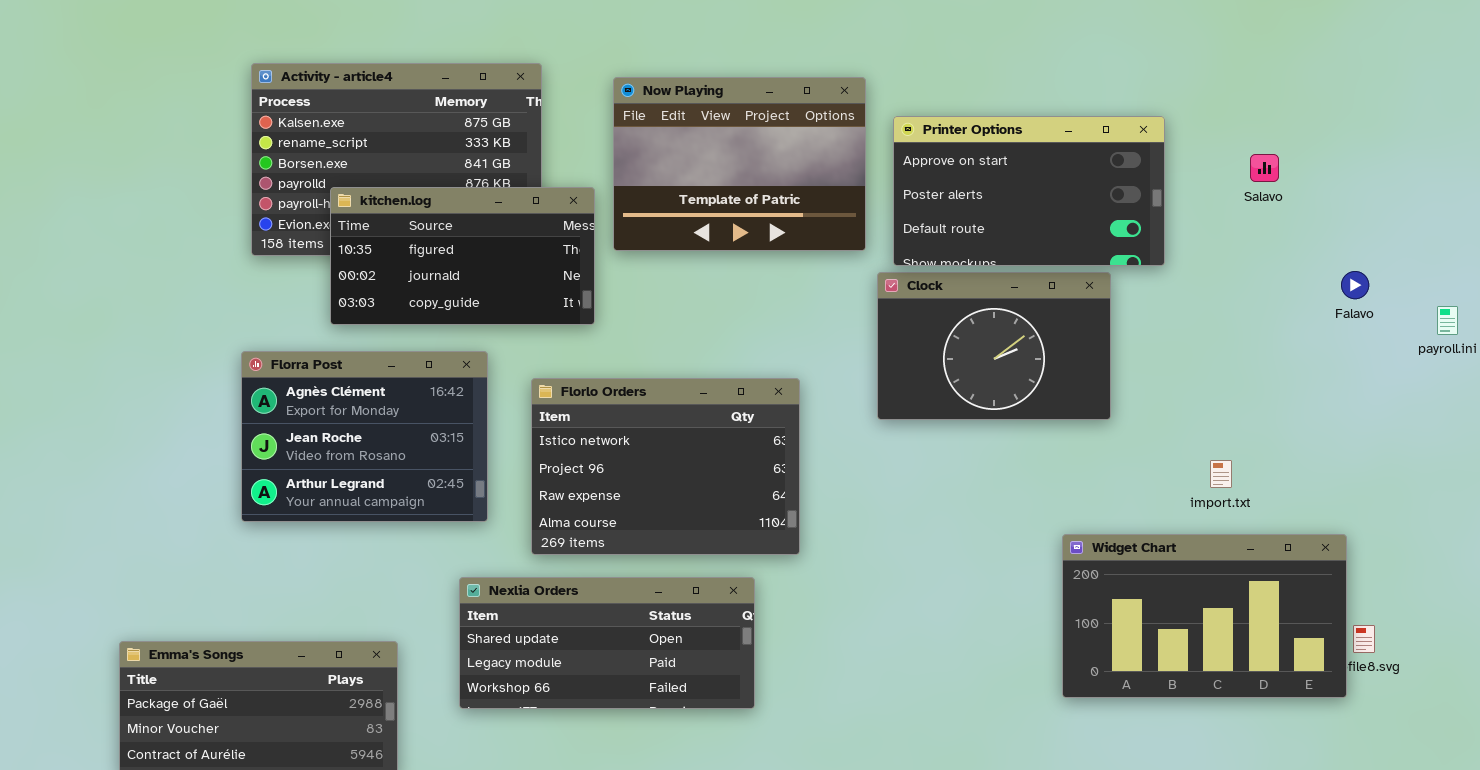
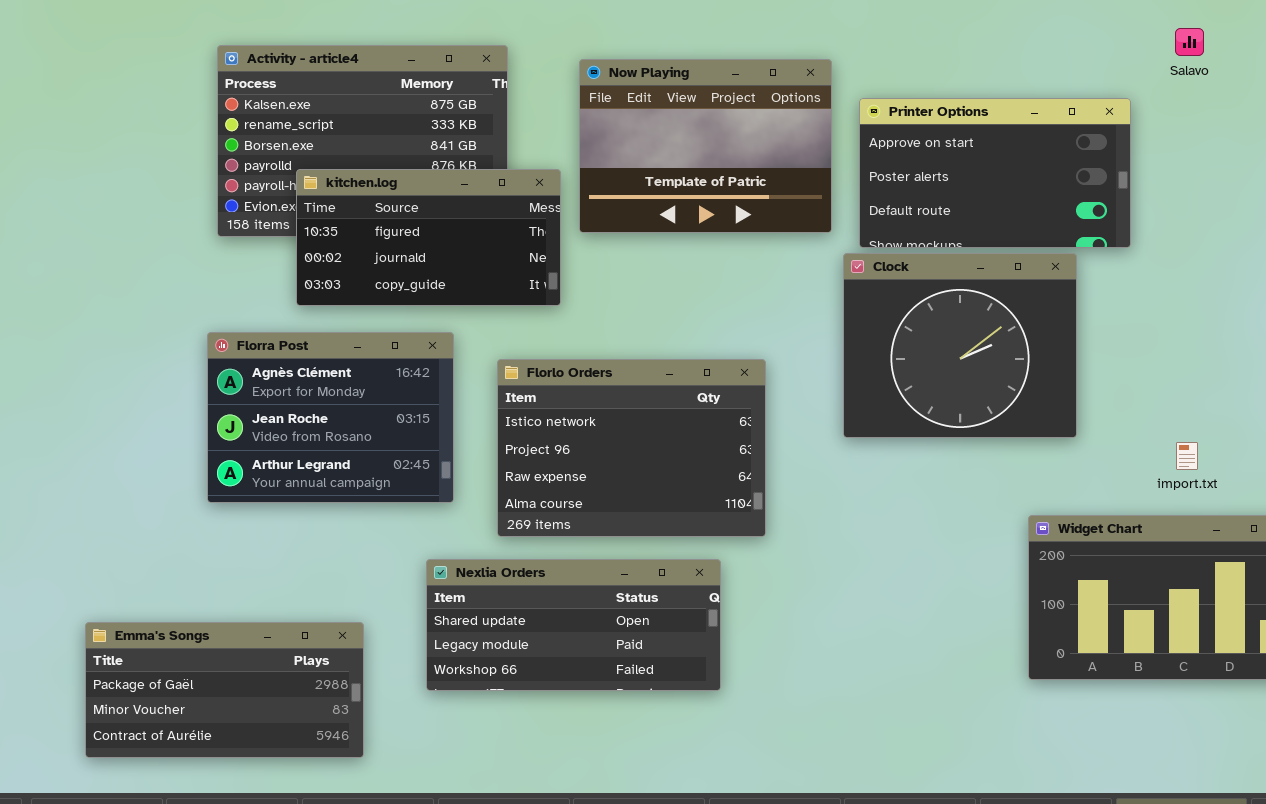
Salavo: [1250,154,1279,182] -> [1175,28,1204,56], moved
Clock: [877,272,1111,420] -> [843,253,1077,438], resized

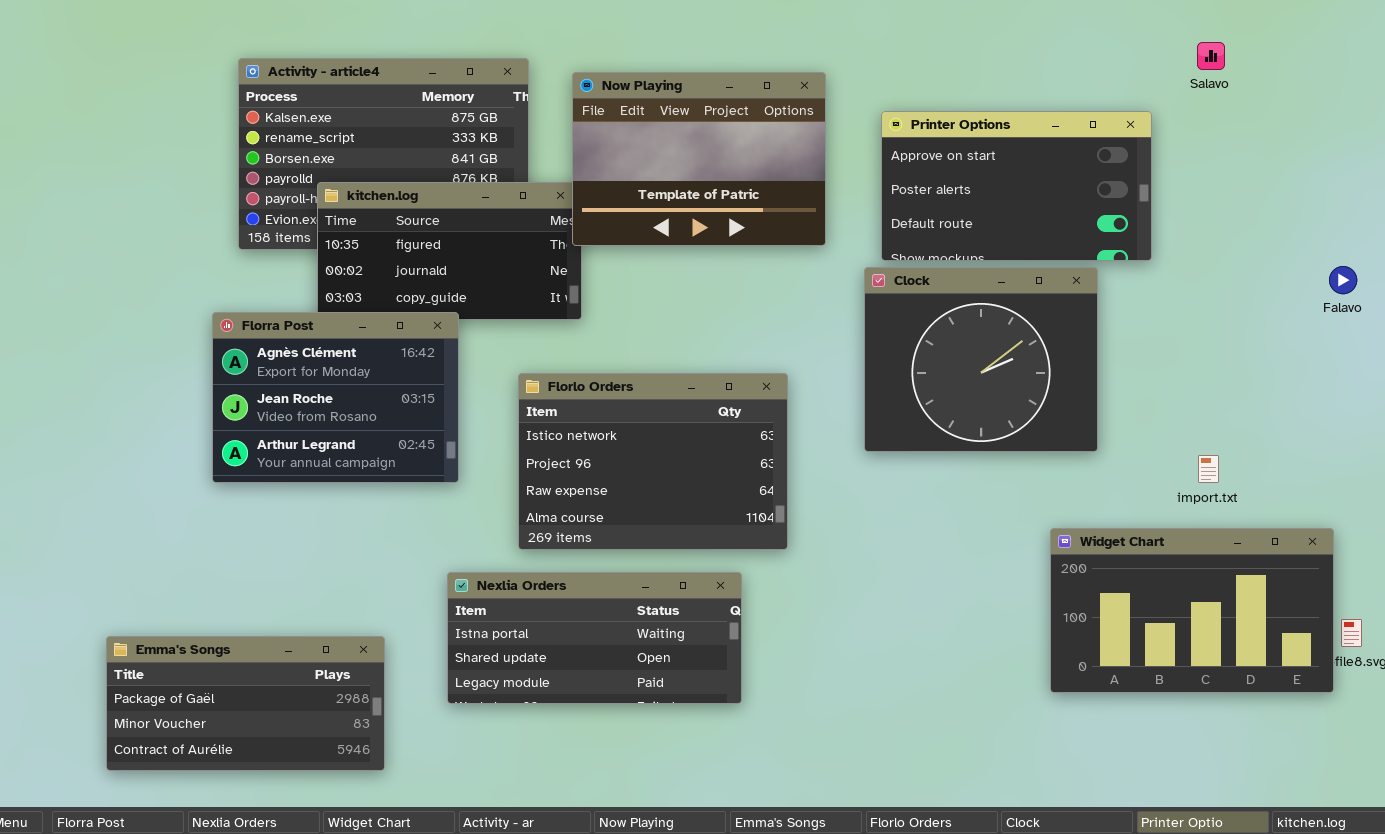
Now Playing: [579,59,832,233] -> [572,72,826,246], moved
Florra Post: [207,332,454,503] -> [212,312,459,483], moved
Nexlia Orders: [426,559,721,691] -> [447,572,742,704], scrolled up 1 row

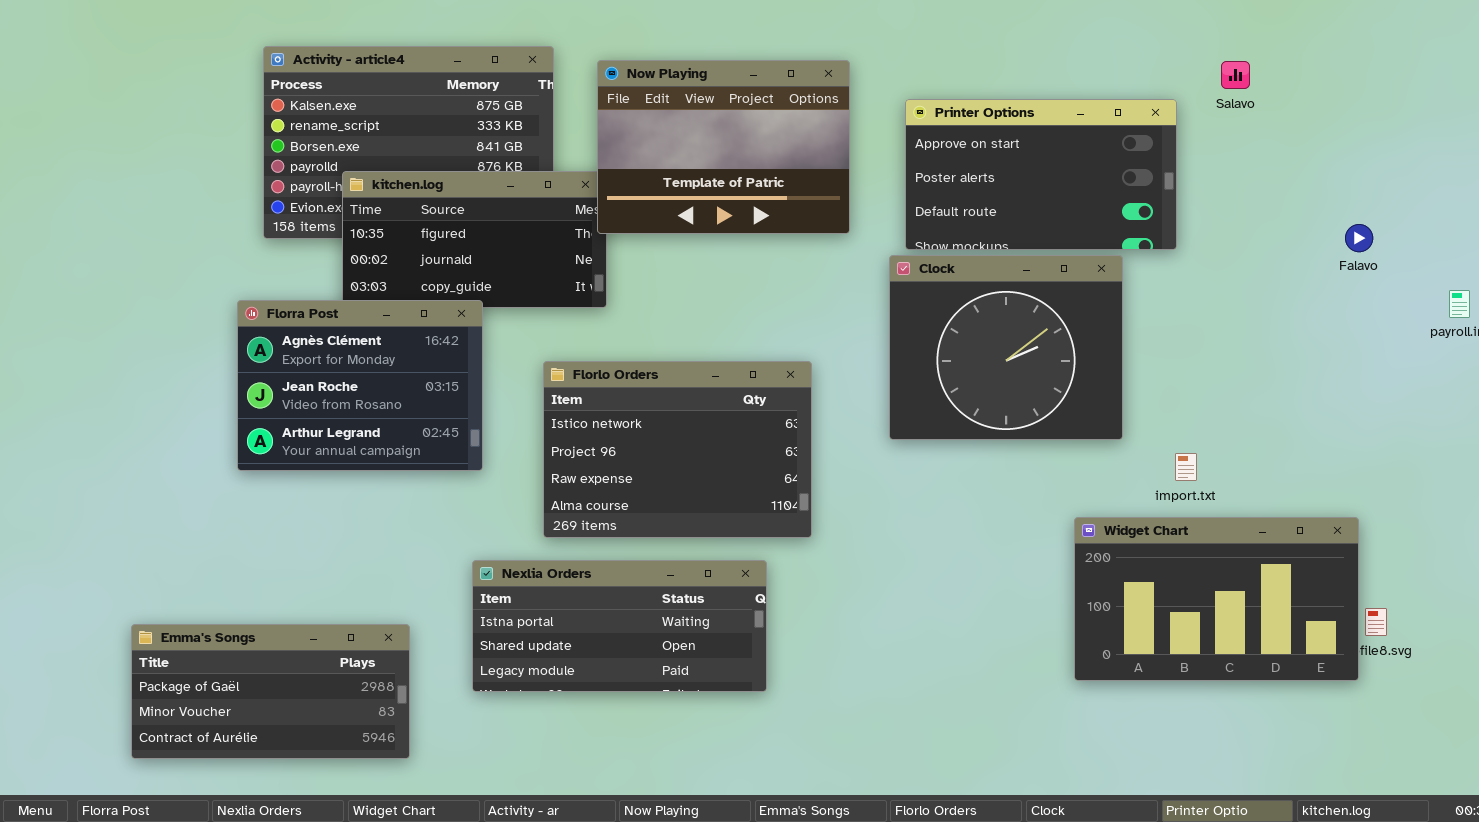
Salavo: [1197,42,1225,70] -> [1221,61,1250,89], moved
Falavo: [1329,266,1357,294] -> [1345,224,1373,252], moved
import.txt: [1198,455,1219,483] -> [1175,453,1197,481], moved

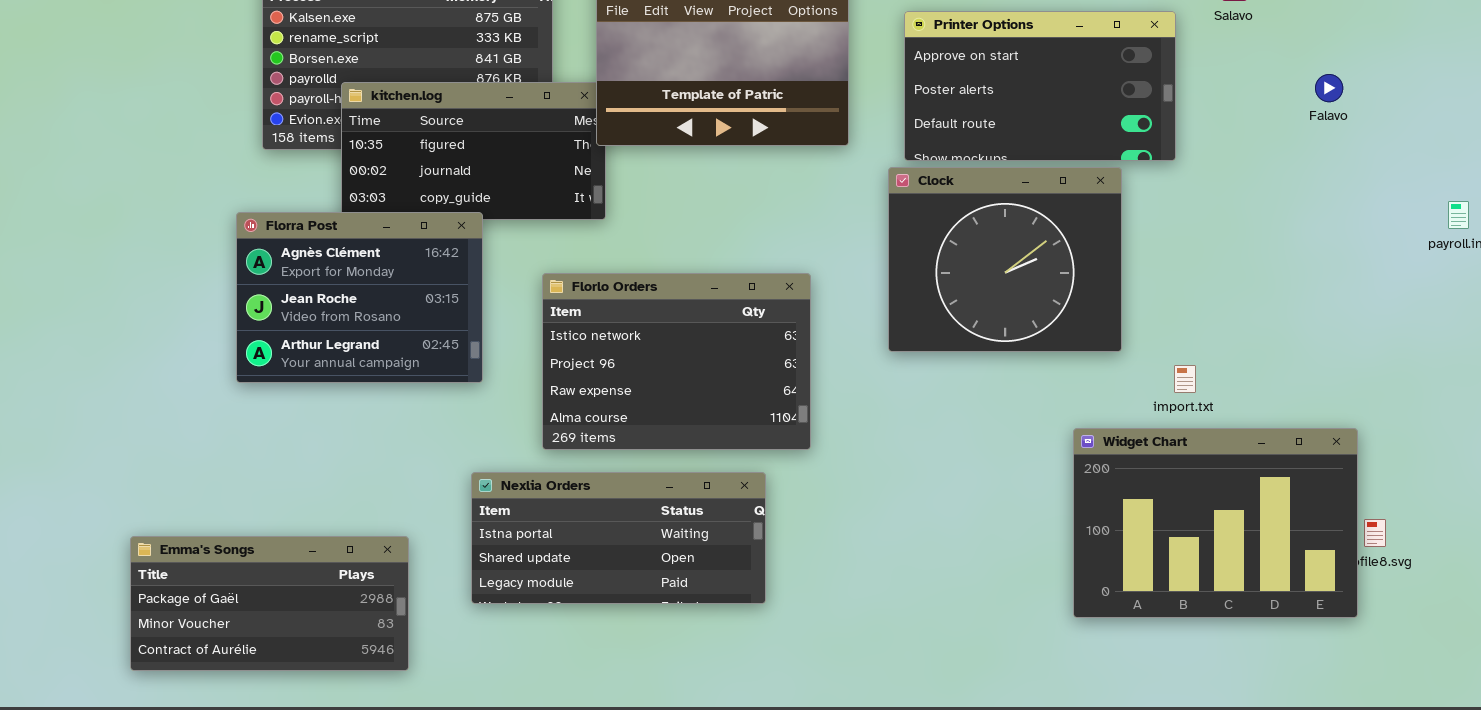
Falavo: [1345,224,1373,252] -> [1315,74,1343,102], moved
Widget Chart: [1074,517,1359,681] -> [1073,428,1358,618], resized

